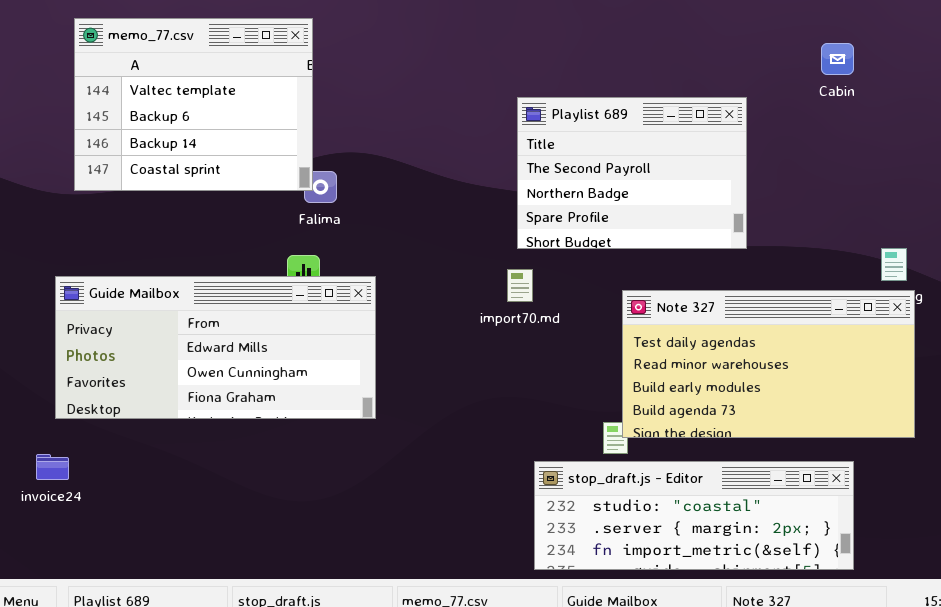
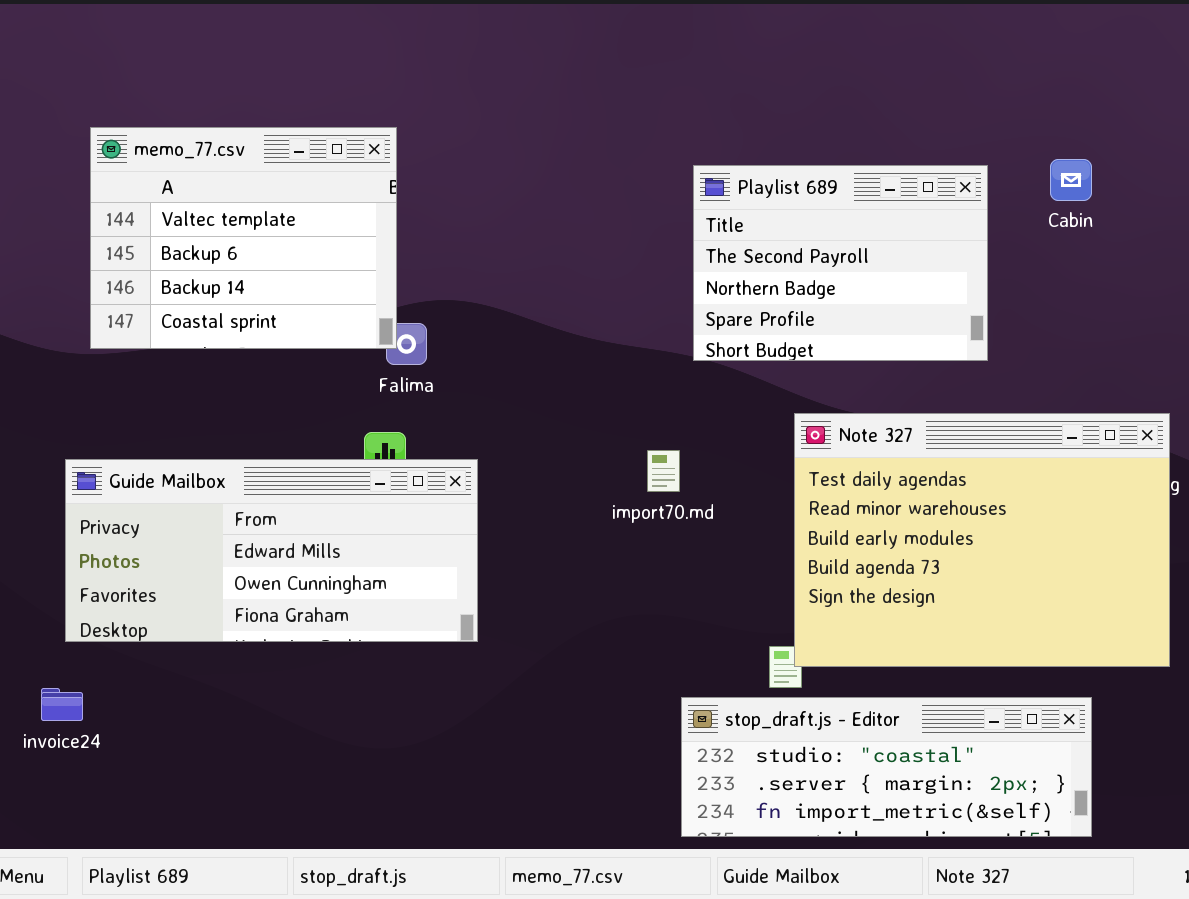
Playlist 689: [517,97,747,249] -> [693,165,988,361], moved
Note 327: [622,290,915,438] -> [794,413,1170,667], resized

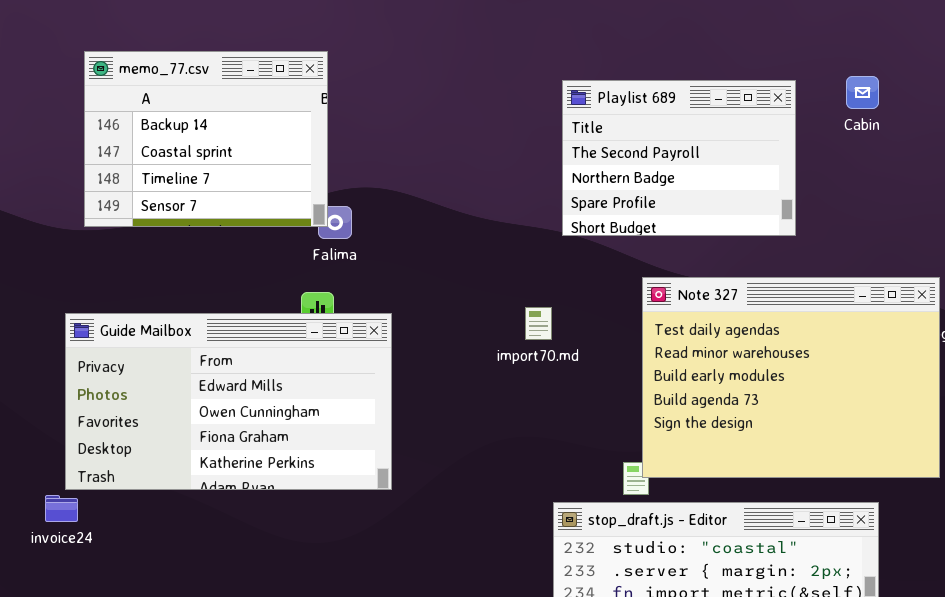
memo_77.csv: [90,127,397,349] -> [84,51,328,227], scrolled down 2 rows
Guide Mailbox: [65,459,478,642] -> [65,313,392,490], resized

